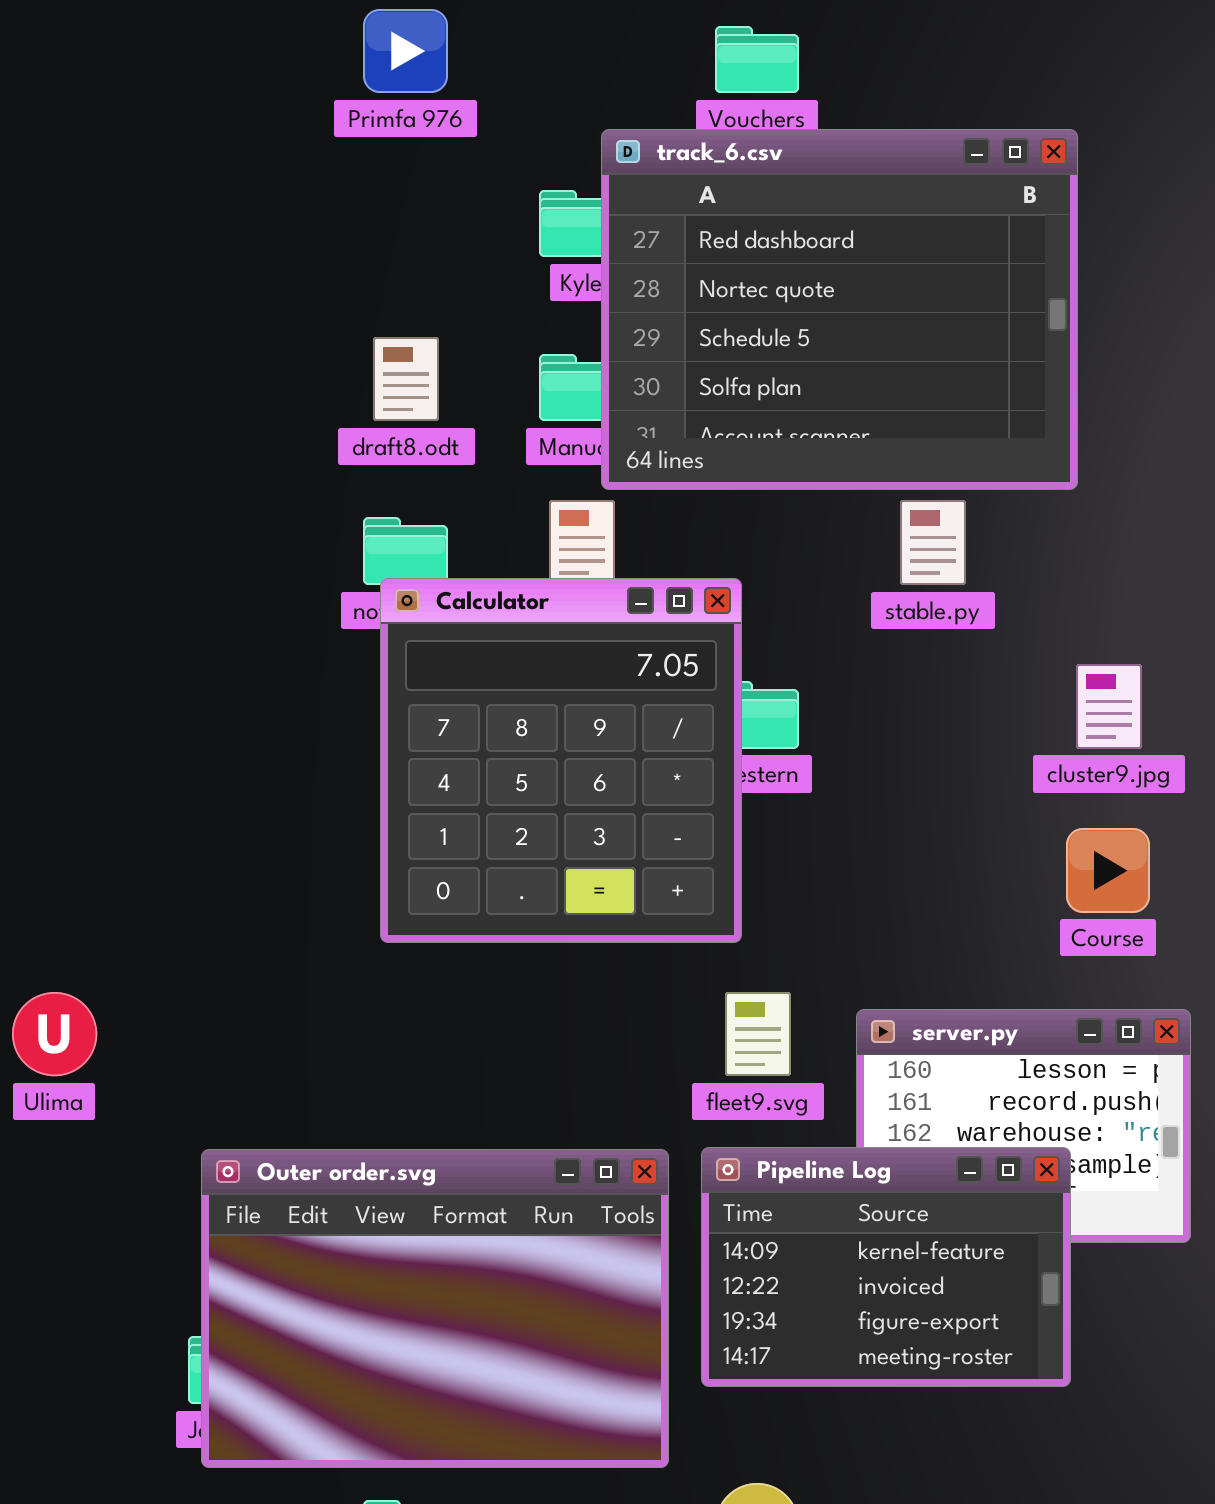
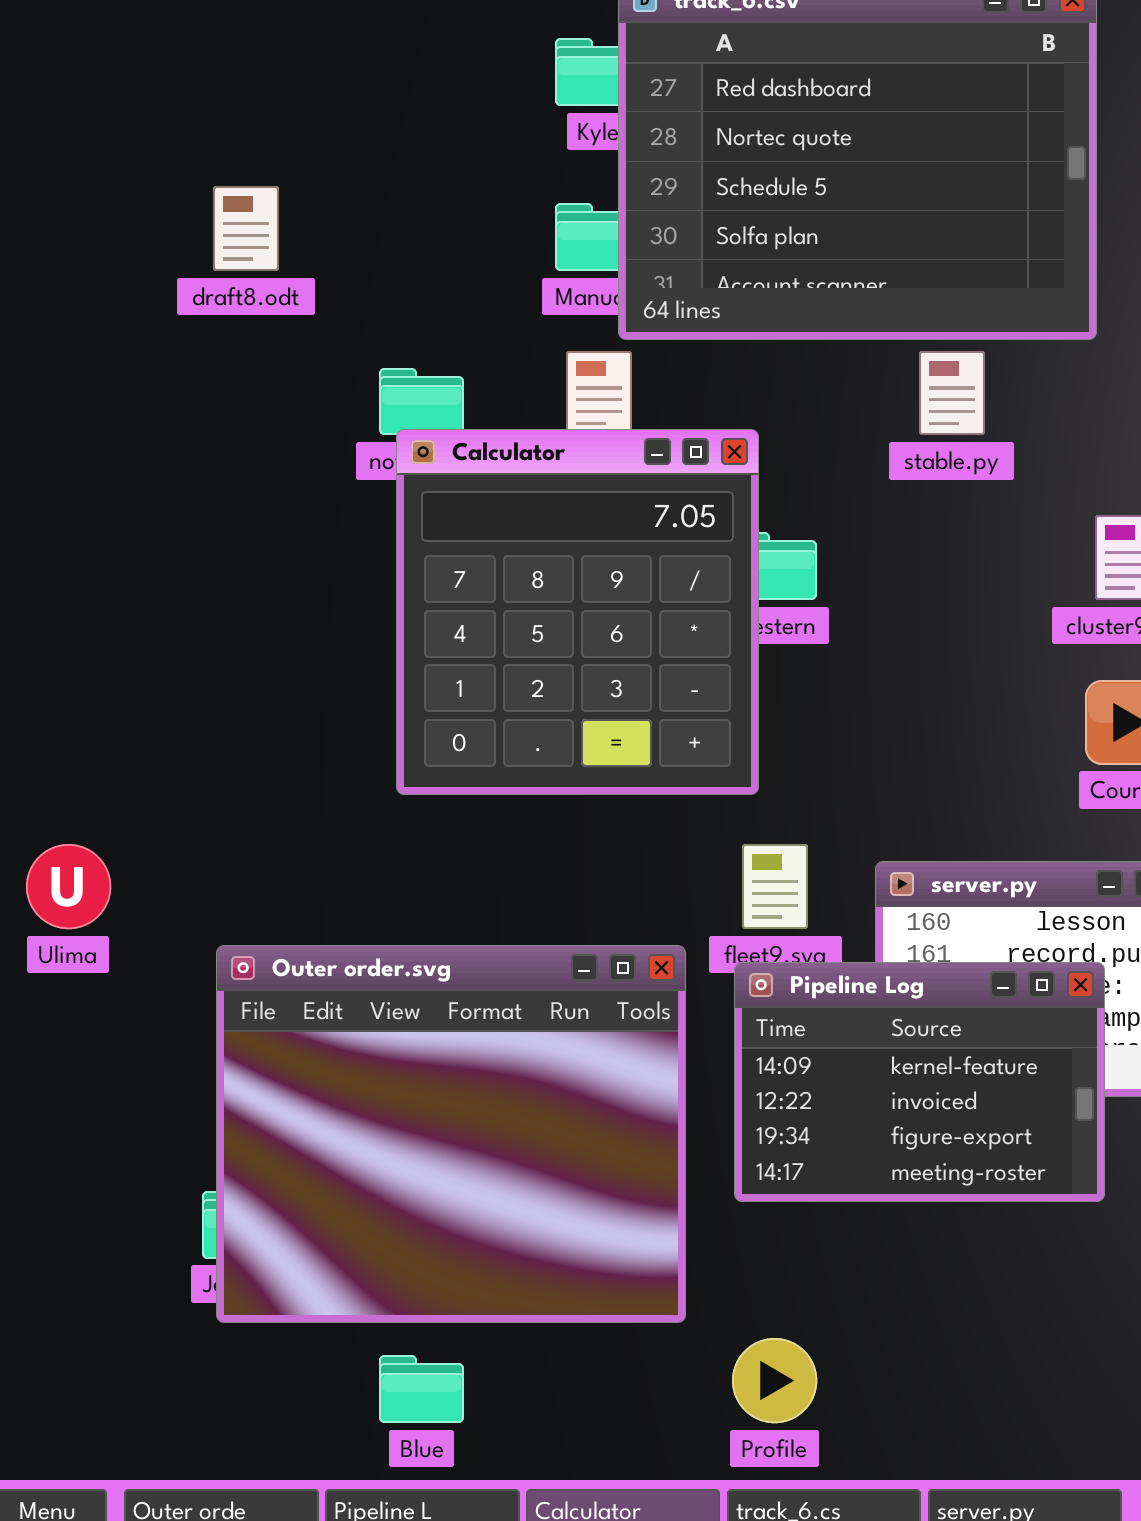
draft8.odt: [373,337,439,421] -> [213,186,279,271], moved
Pipeline Log: [701,1147,1071,1387] -> [734,962,1105,1202], moved
Outer order.svg: [201,1149,669,1468] -> [216,945,686,1323], resized

